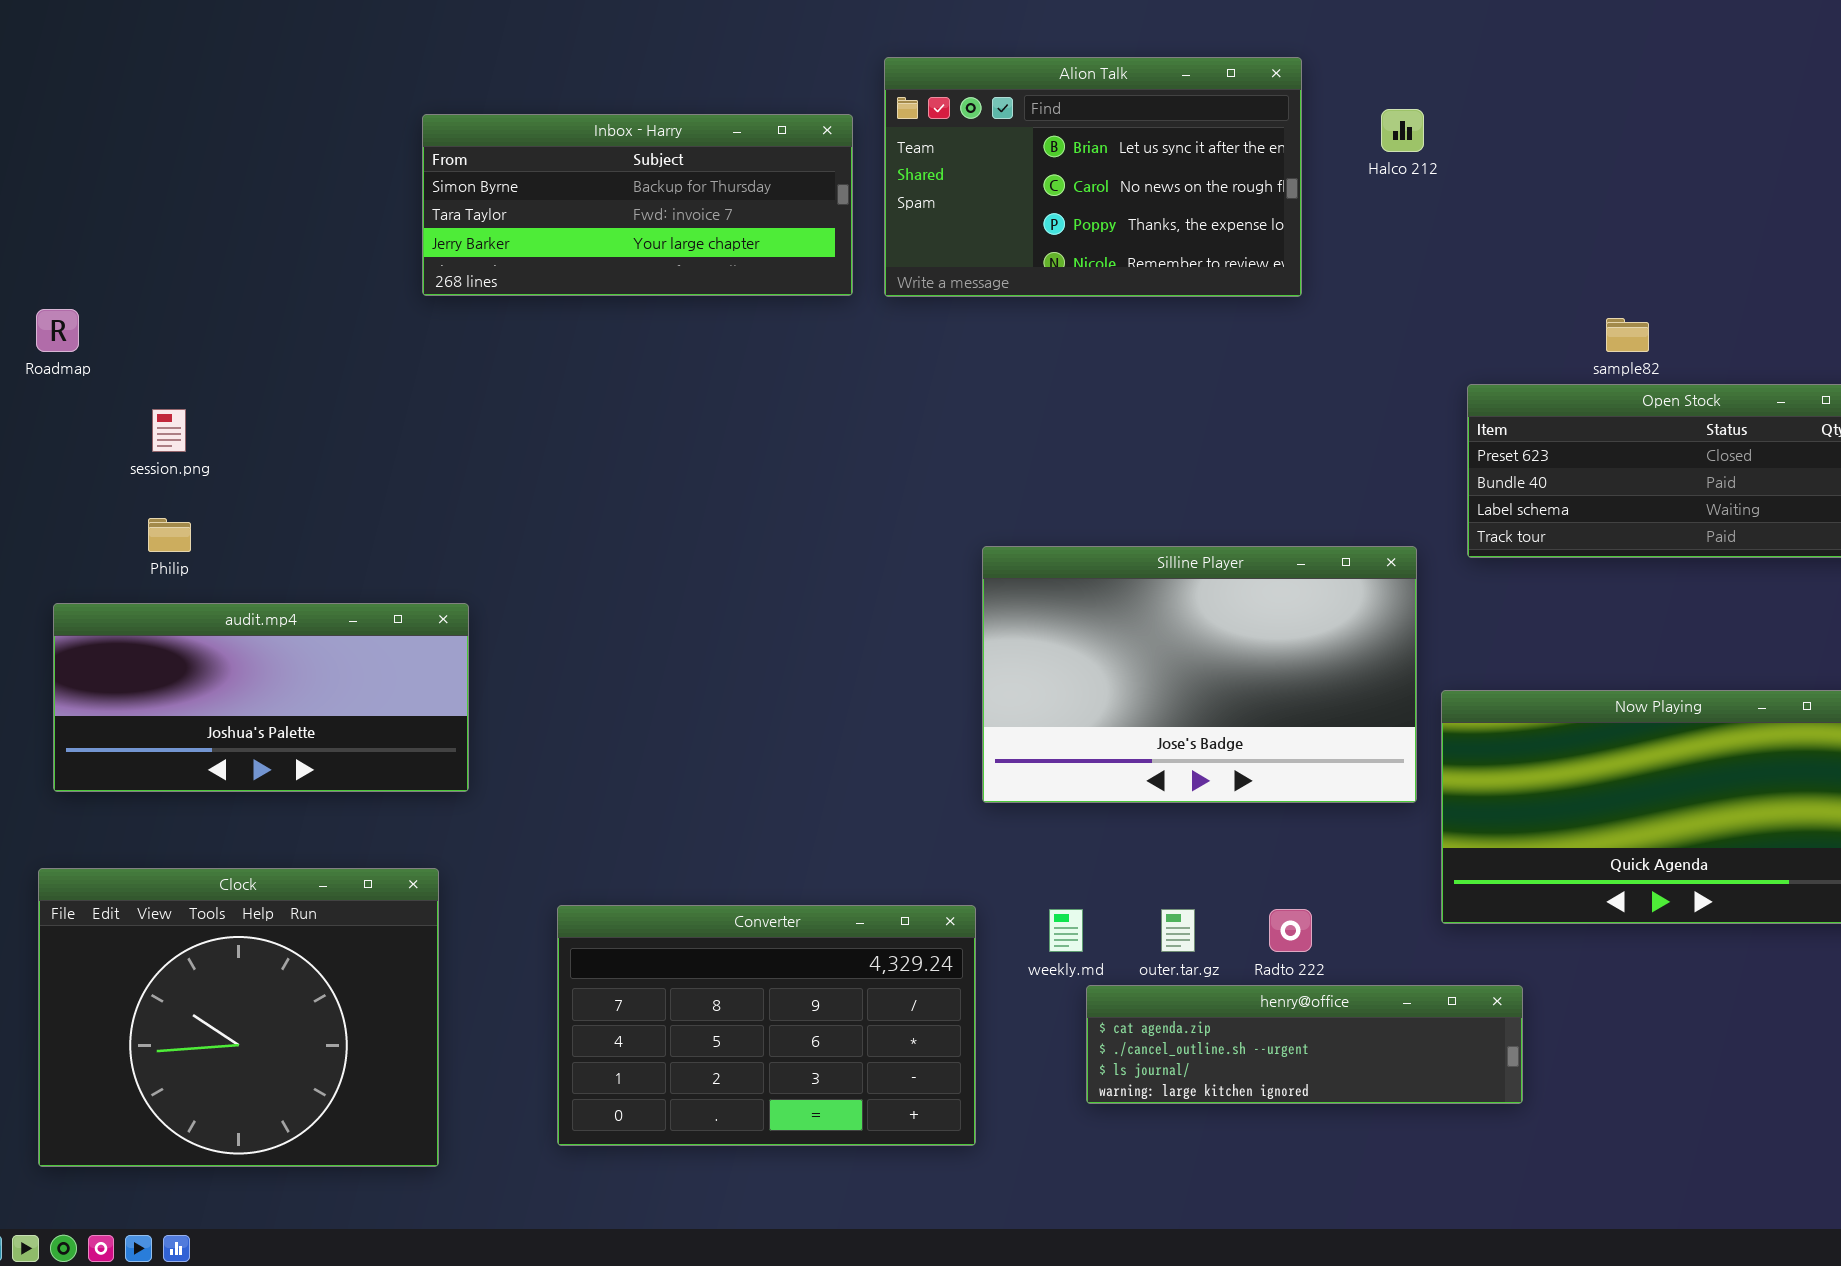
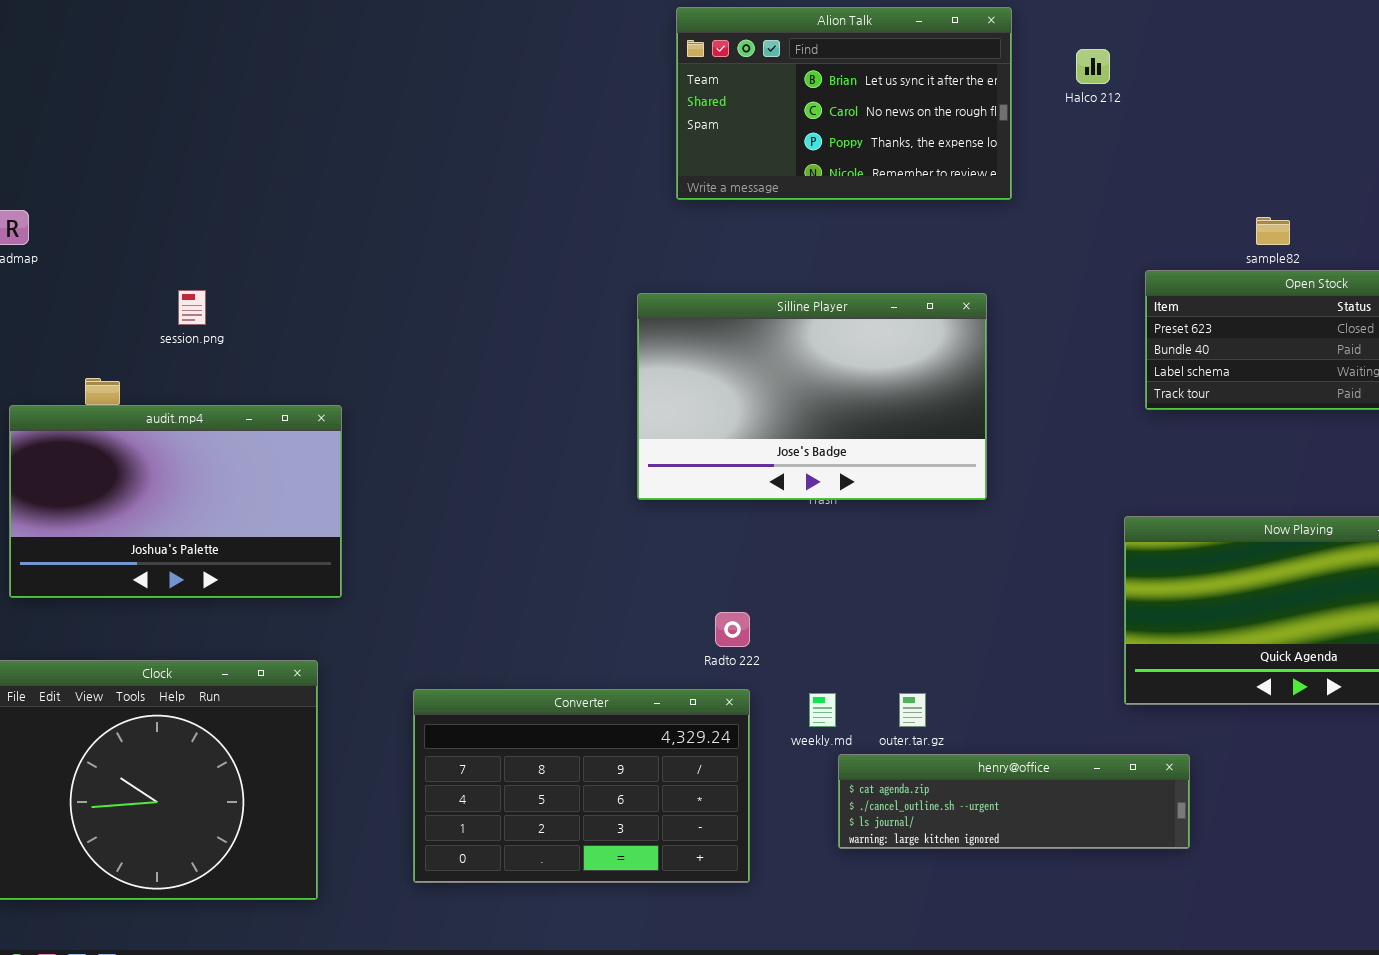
Inbox - Harry: [422,114,853,296] -> none, closed
session.png: [152,409,186,452] -> [178,290,206,325], moved
Silline Player: [982,546,1417,803] -> [637,293,987,500], moved
audit.mp4: [53,603,469,792] -> [9,405,342,598], resized
Radto 222: [1269,909,1312,952] -> [715,612,750,647], moved

